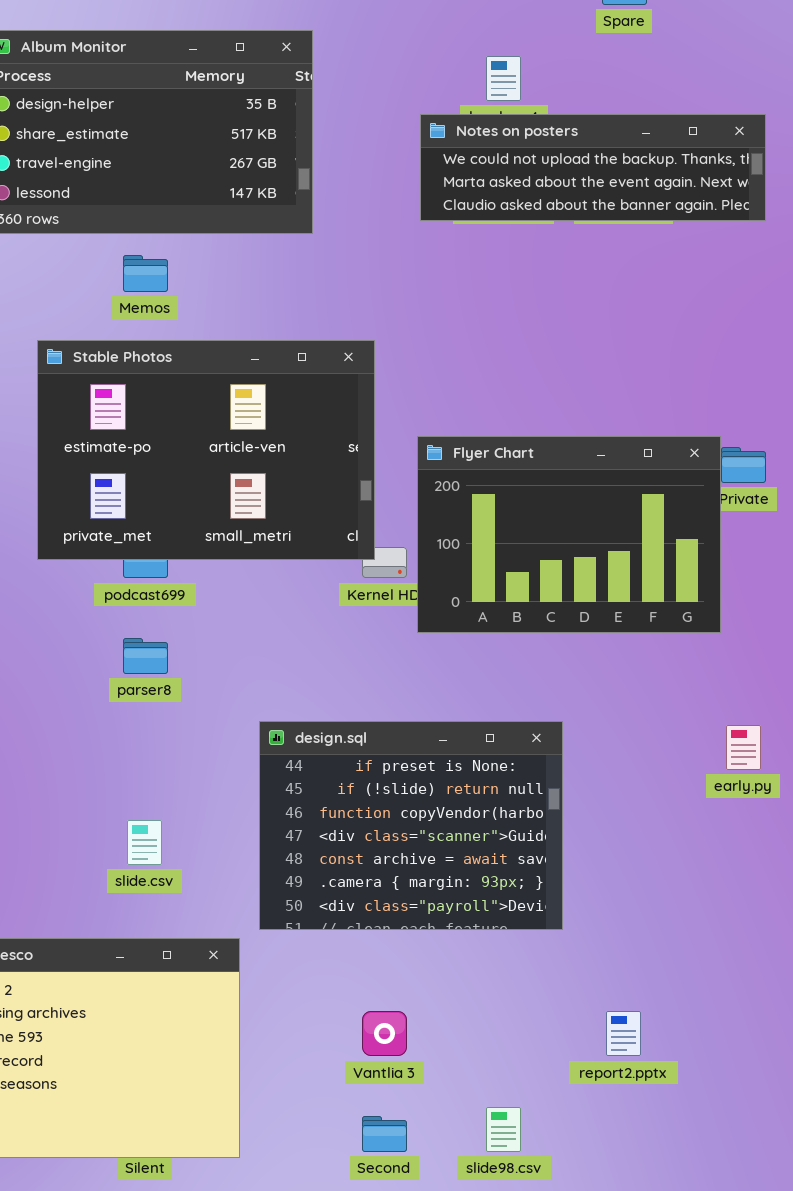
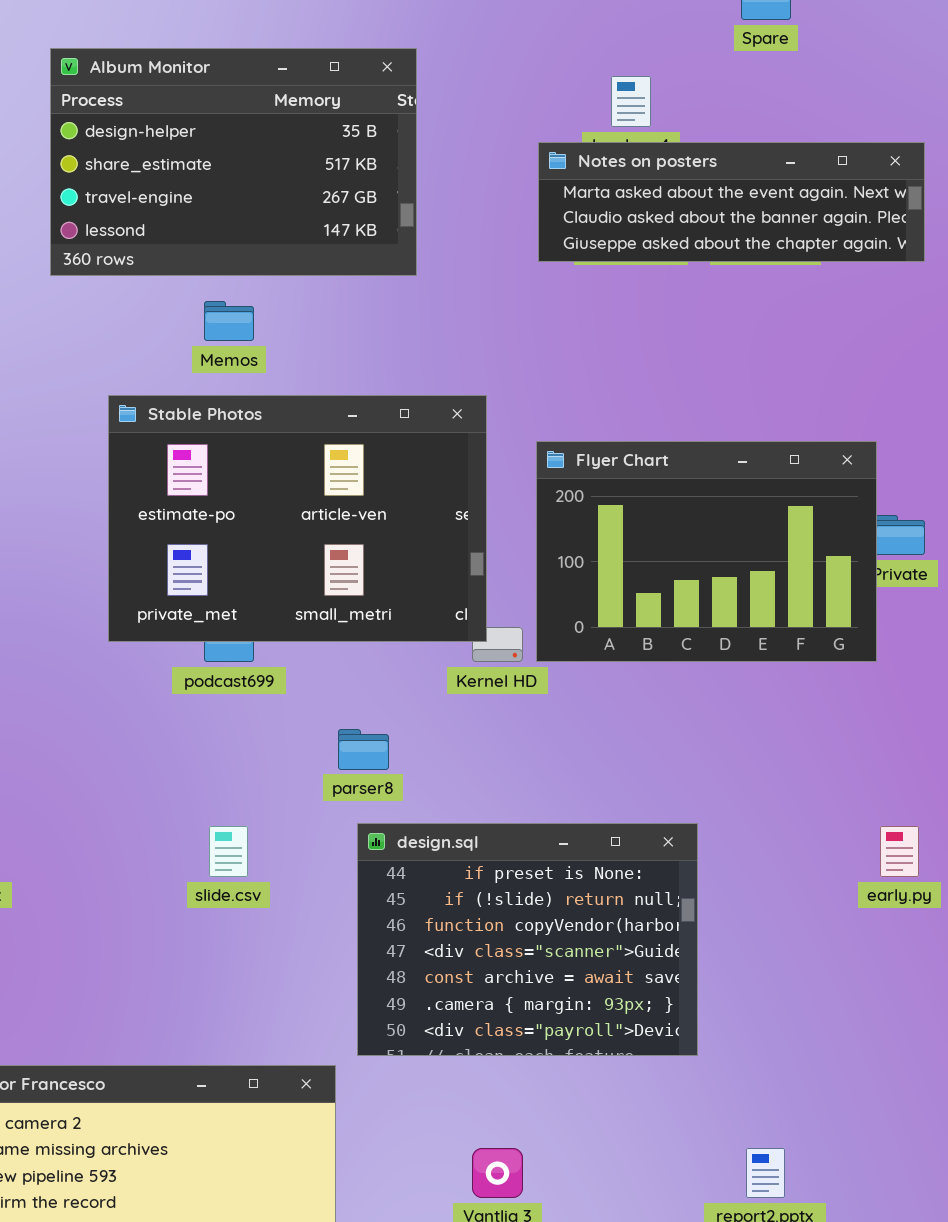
Notes on posters: [420,114,766,221] -> [538,142,925,262], scrolled down 1 row
Flyer Chart: [417,436,721,633] -> [536,441,877,662], moved
parser8: [123,638,168,674] -> [338,729,389,770], moved
slide.csv: [127,820,162,865] -> [209,826,248,877], moved

